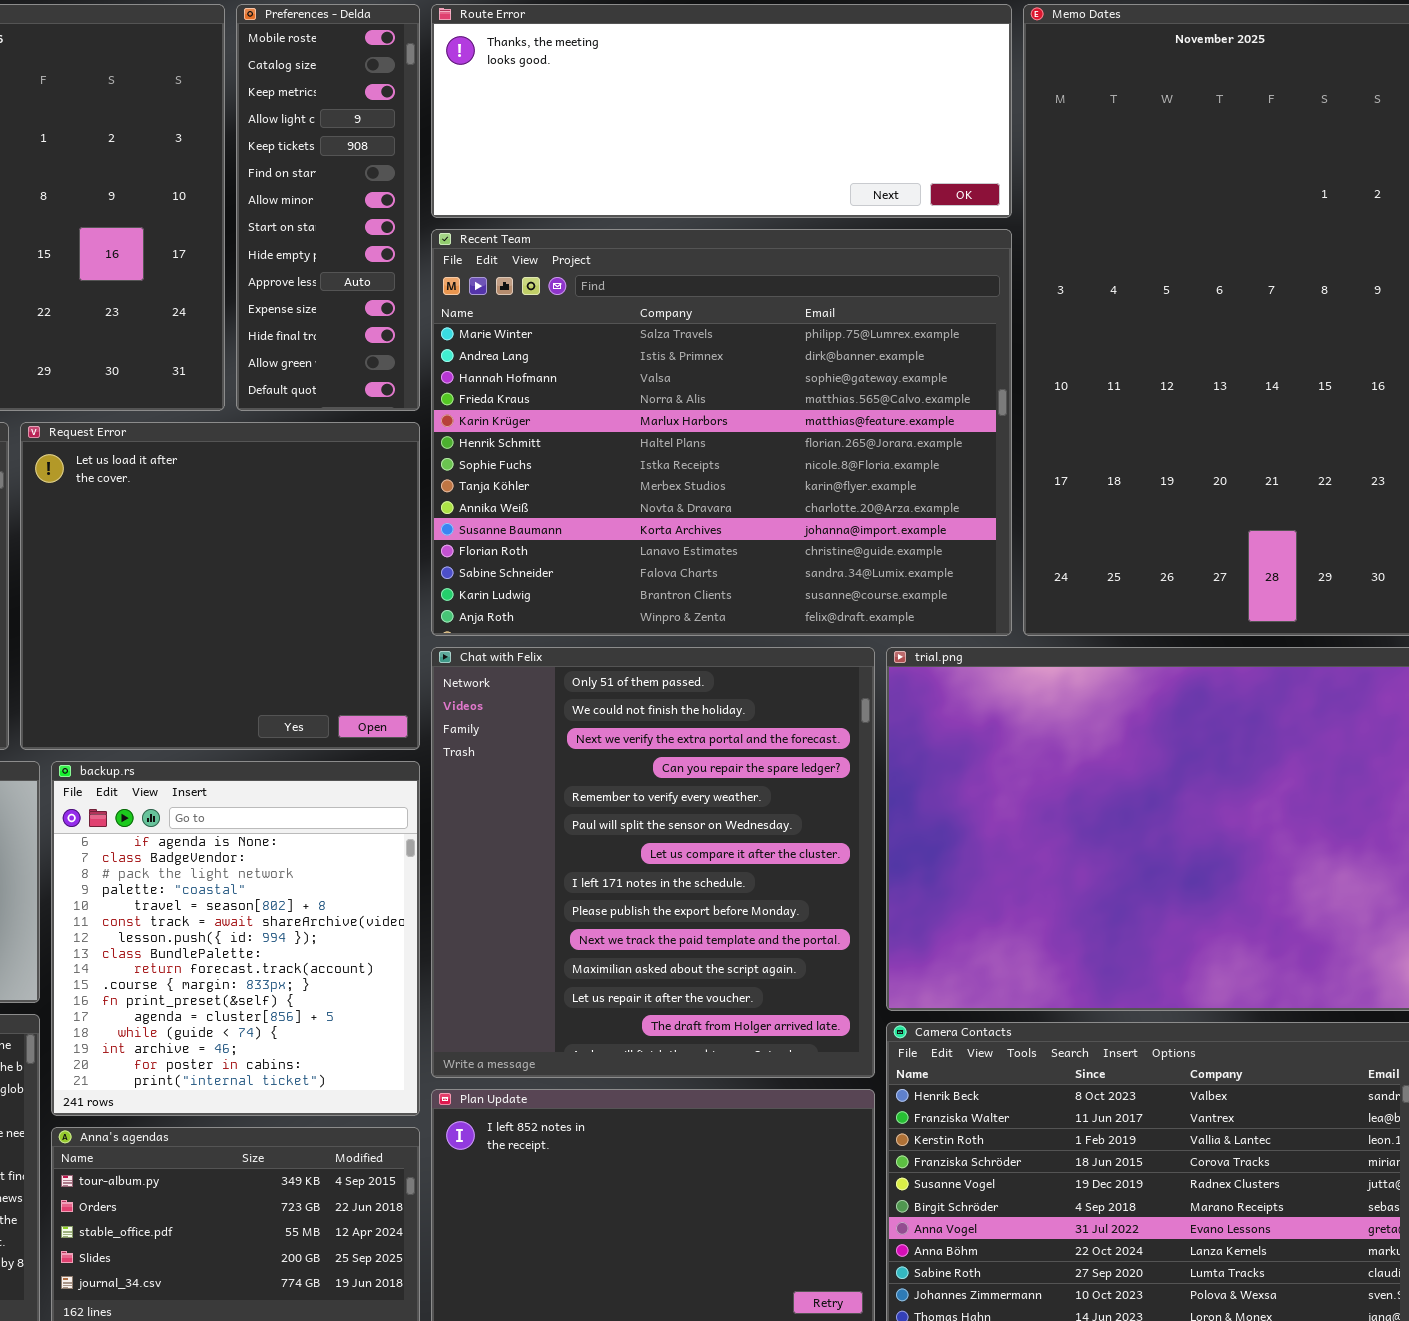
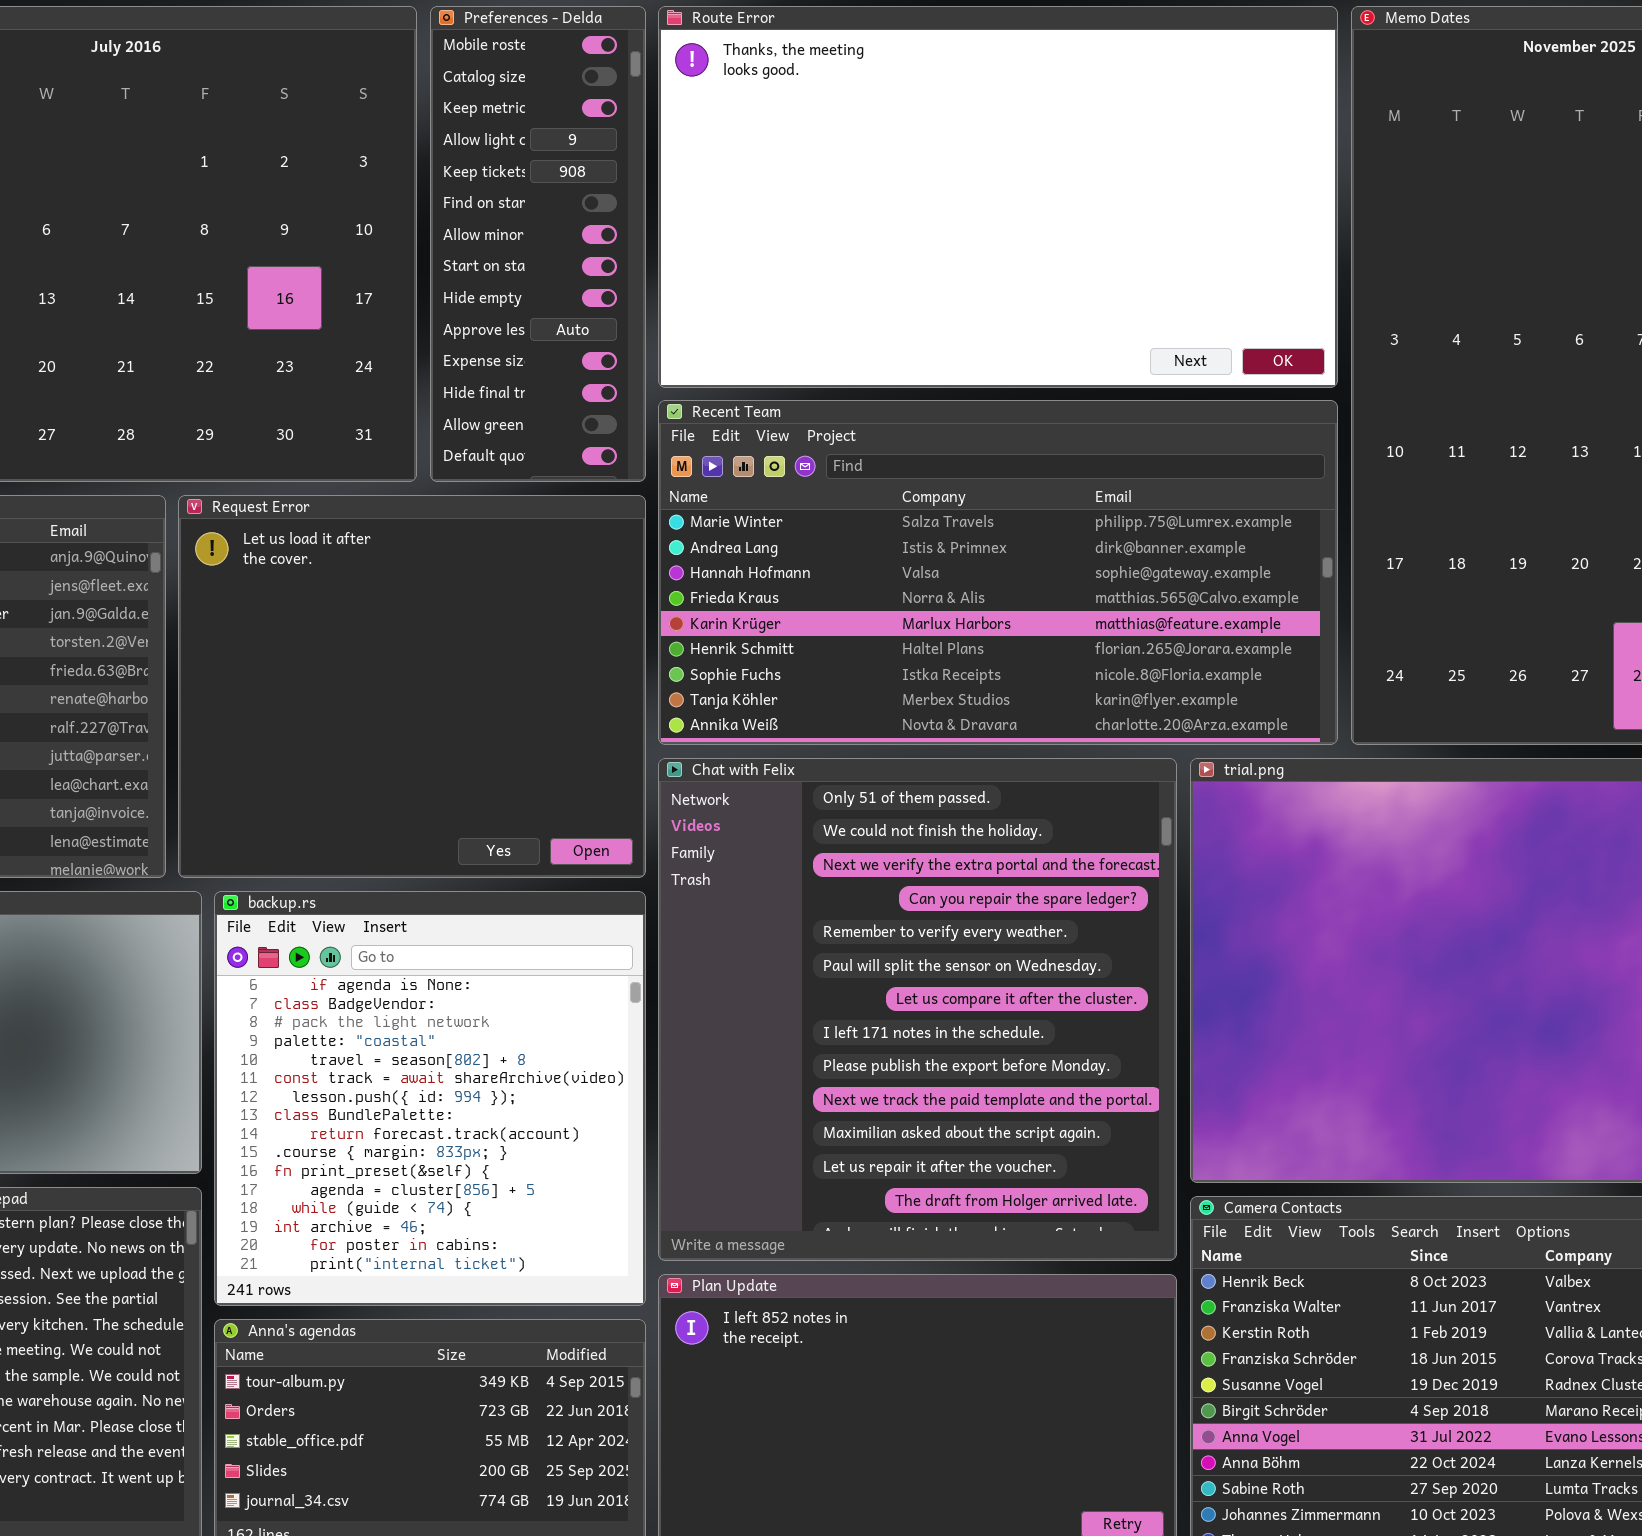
Route Error: [431,4,1012,218] -> [658,6,1338,388], resized
Recent Team: [431,229,1012,636] -> [658,400,1338,745], resized

